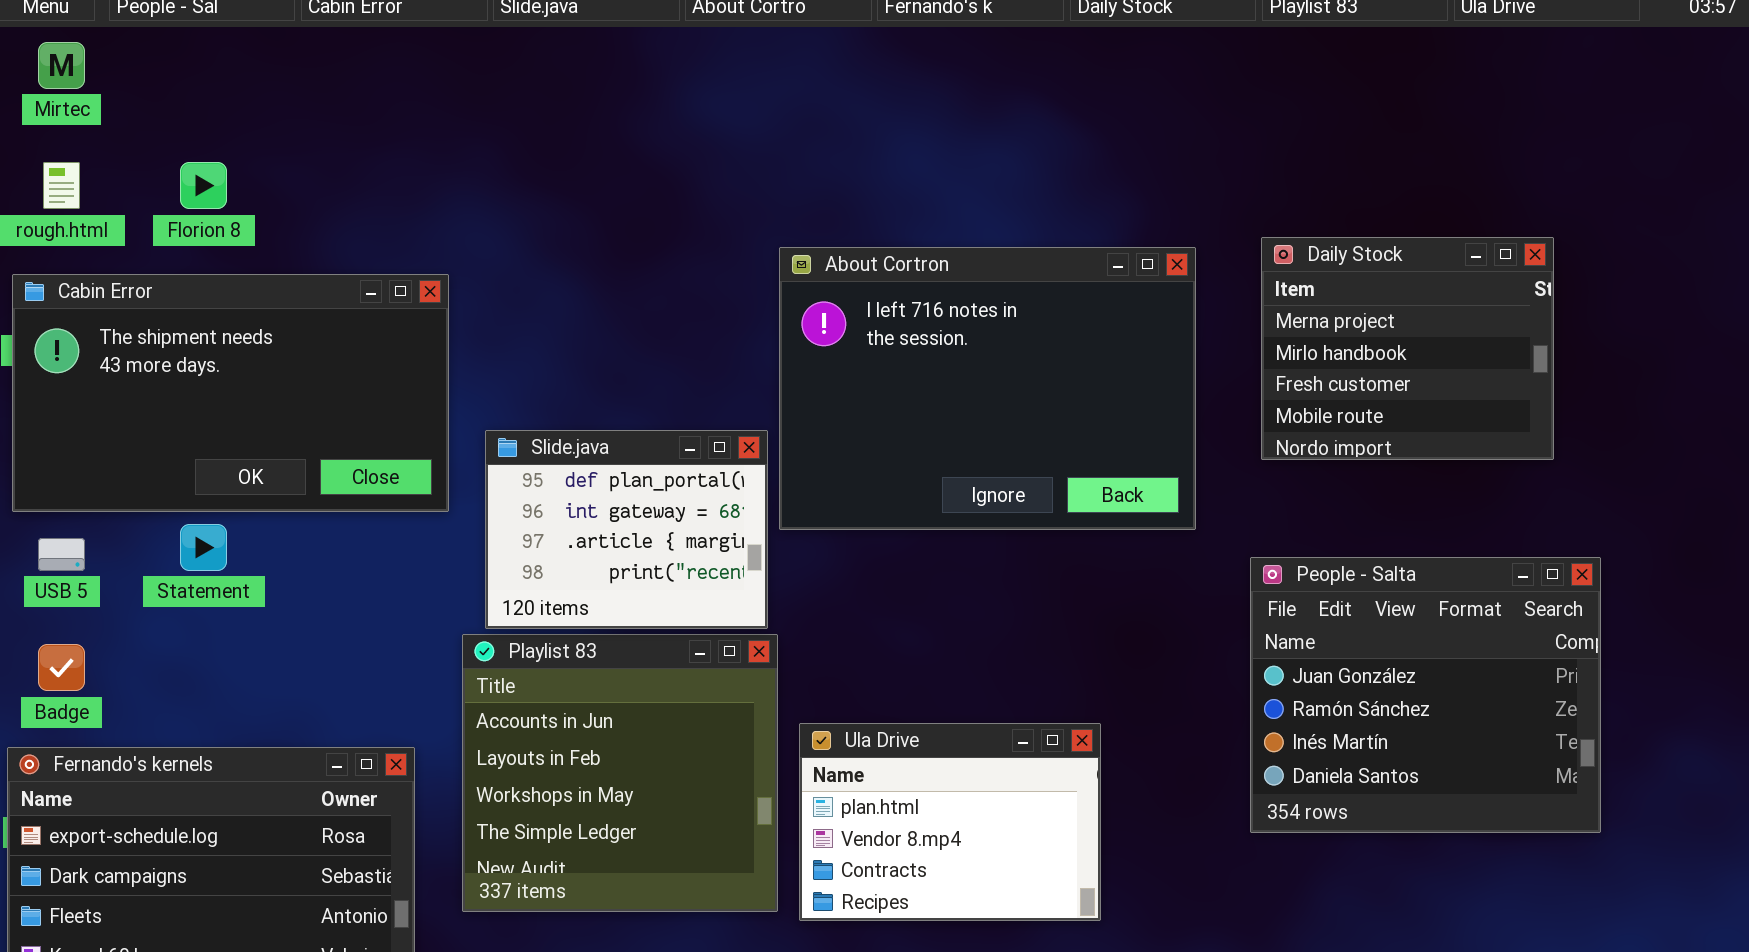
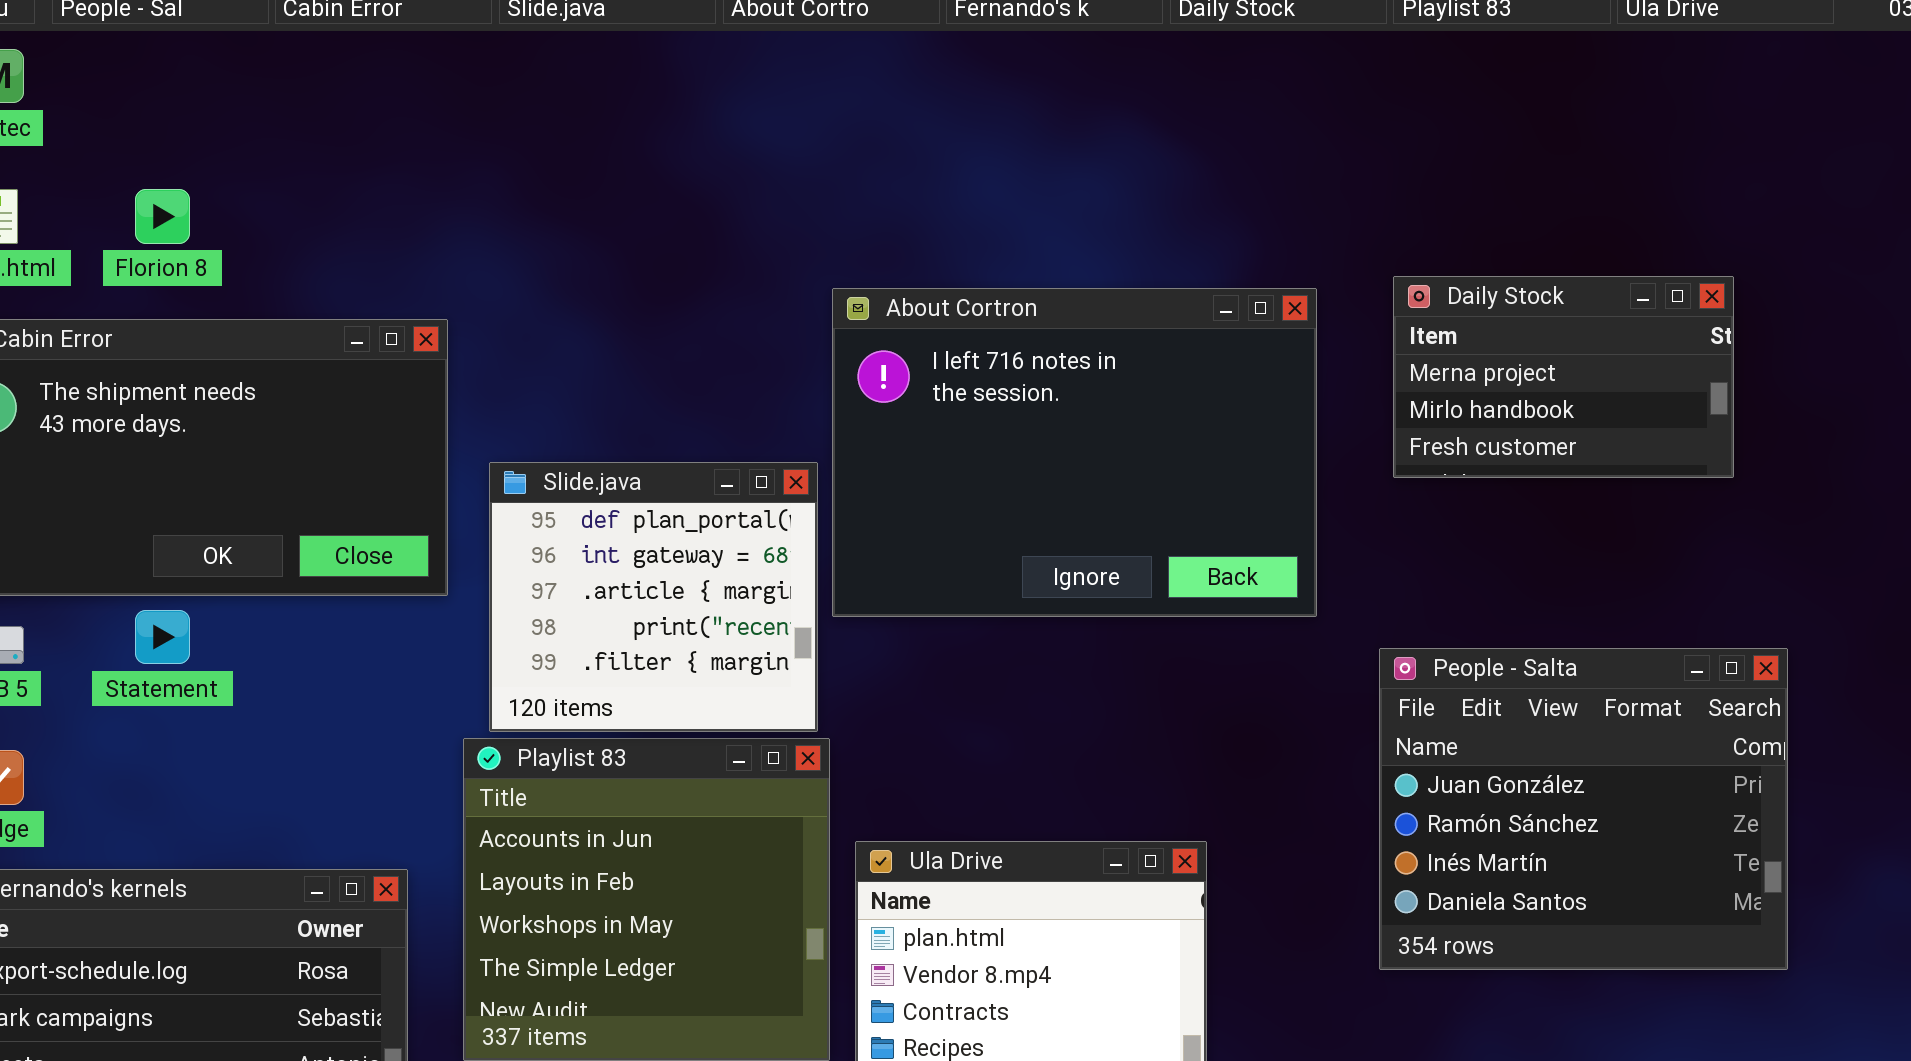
Daily Stock: [1261,237,1554,460] -> [1393,276,1734,478], resized
Slide.java: [485,430,768,629] -> [489,462,818,732], resized

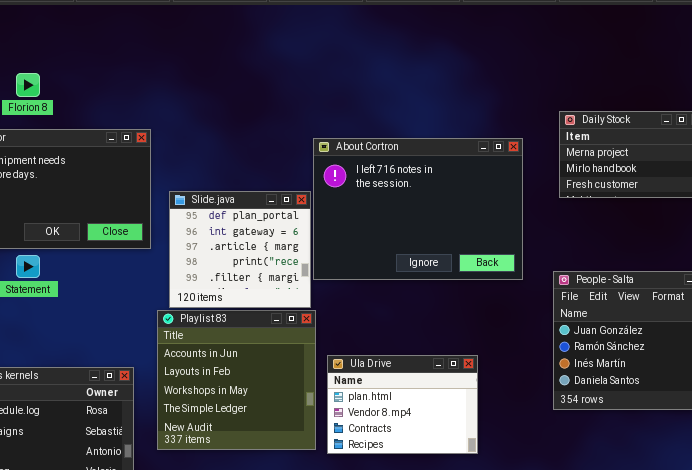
About Cortron: [832,288,1317,617] -> [313,138,523,280], moved

